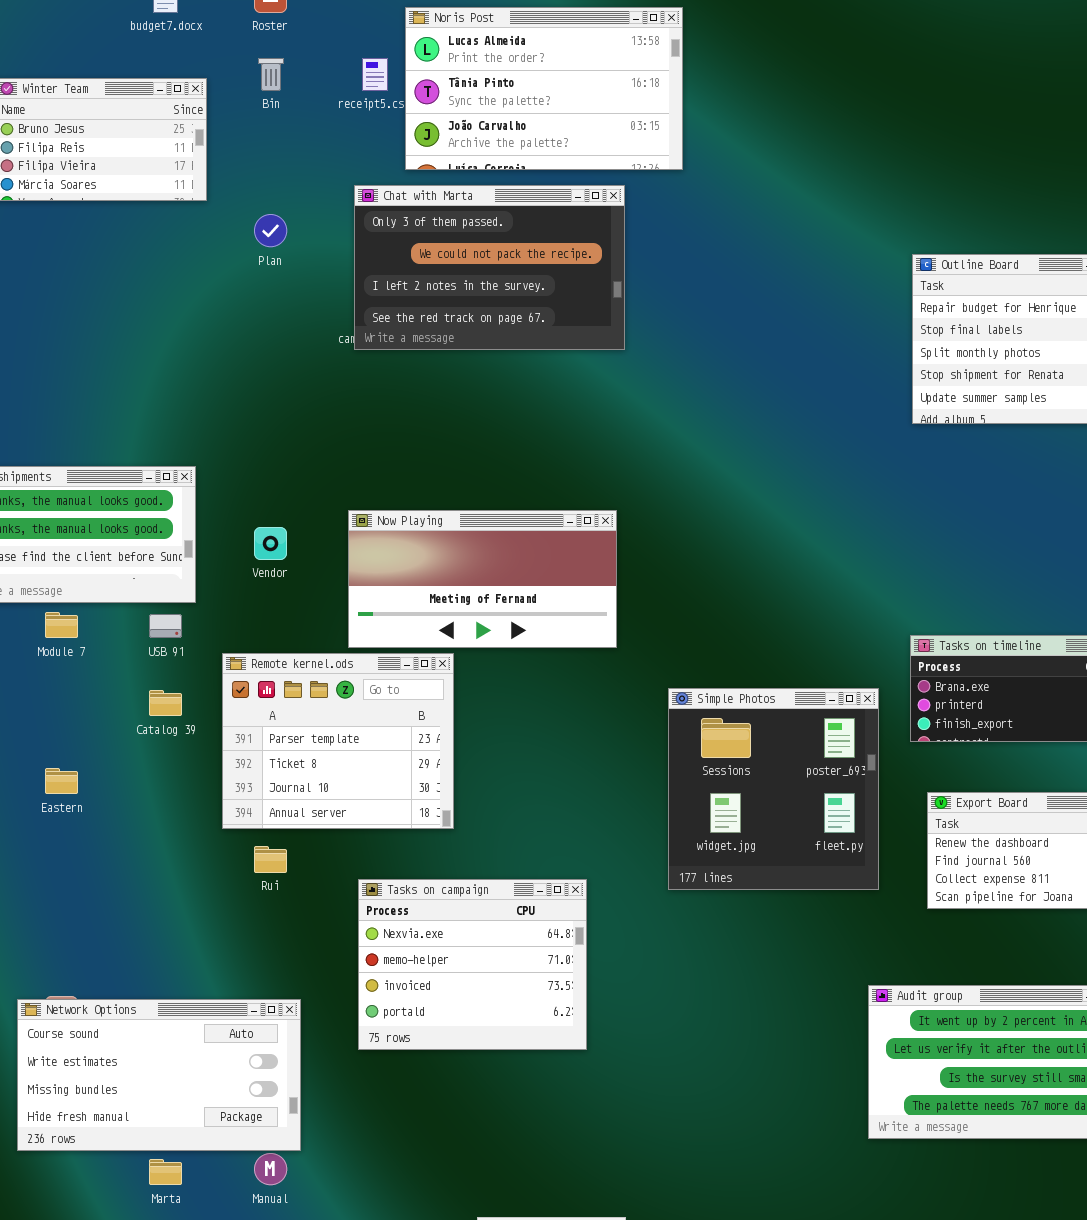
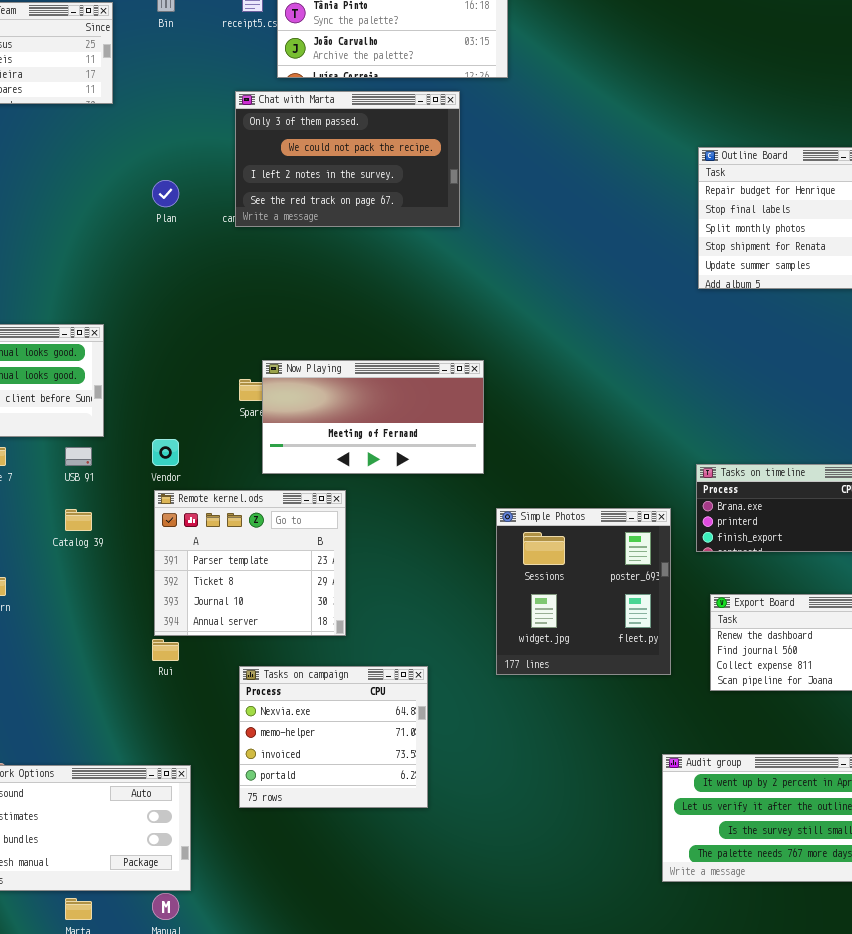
Plan: [254,214,287,247] -> [152,180,179,207], moved
Now Playing: [348,510,617,648] -> [262,360,484,474], moved
Vendor: [254,527,287,560] -> [152,439,179,466], moved
Remote kernel.ods: [222,653,454,829] -> [154,490,346,636], moved

